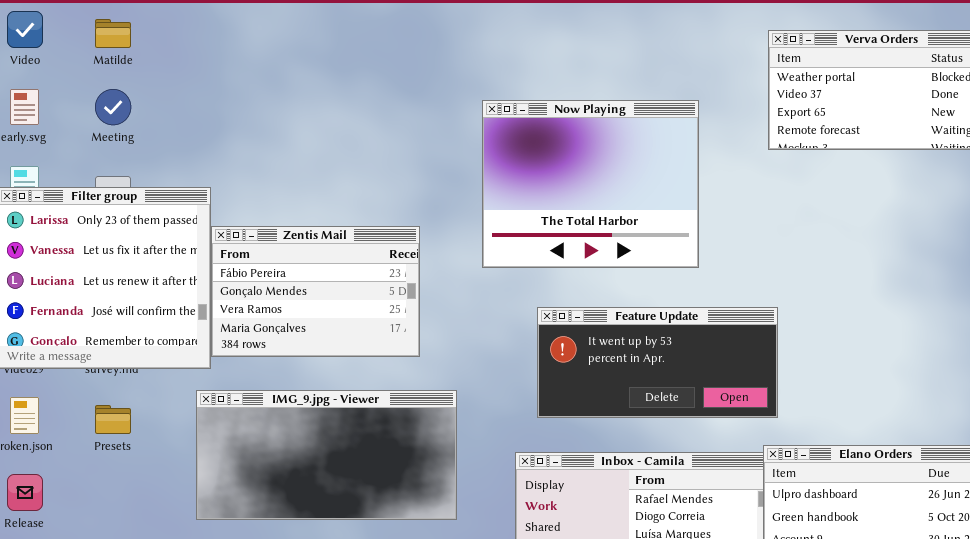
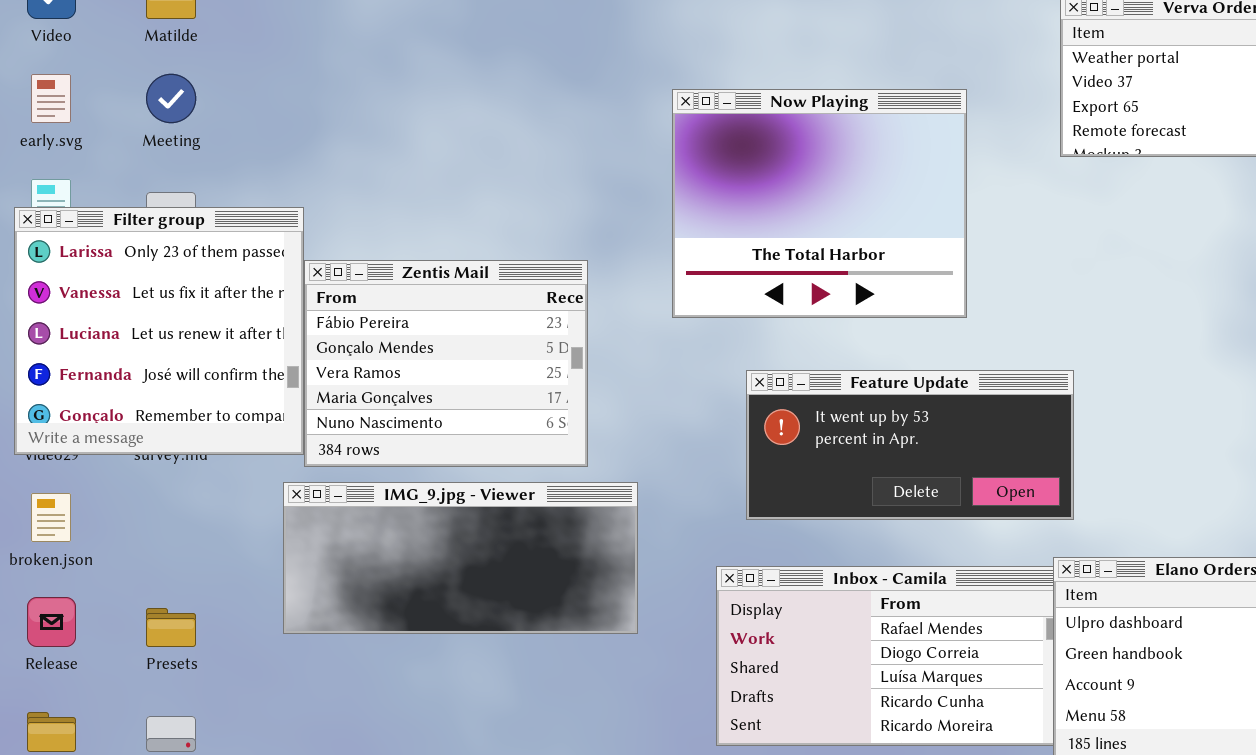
Zentis Mail: [211,226,420,357] -> [304,260,588,467], resized
IMG_9.jpg - Viewer: [196,390,457,520] -> [283,482,638,634], resized
Presets: [95,405,131,434] -> [146,608,196,647], moved

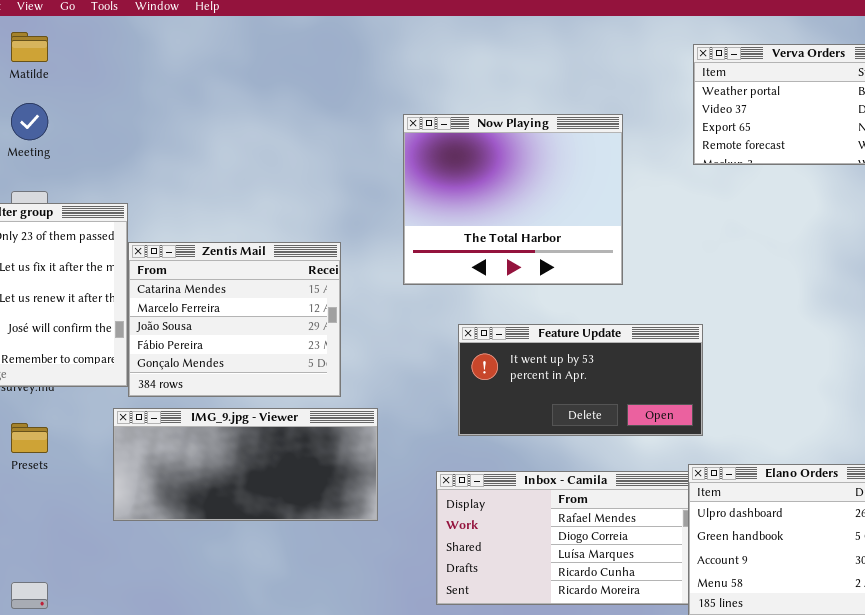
Zentis Mail: [304,260,588,467] -> [128,242,341,397], scrolled up 3 rows
Presets: [146,608,196,647] -> [11,423,48,453], moved

